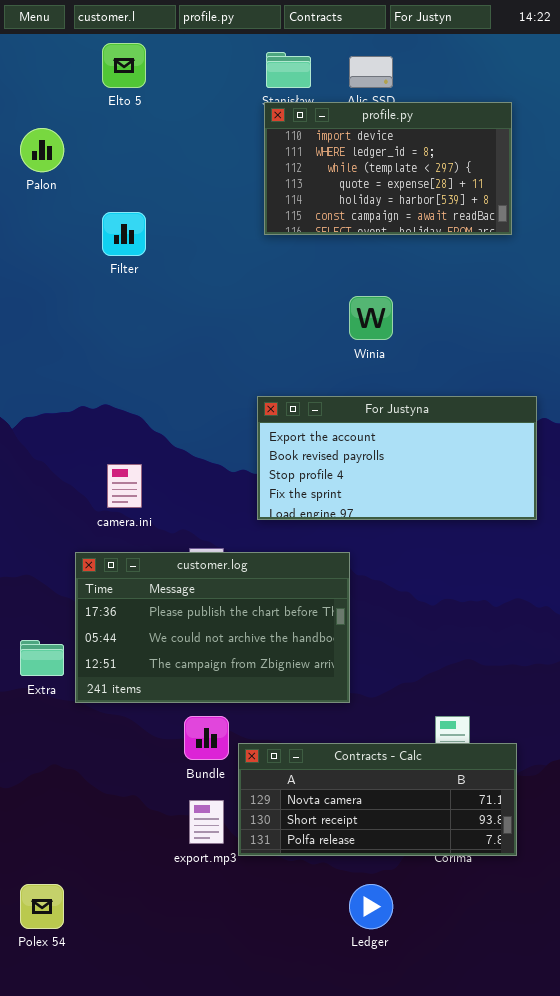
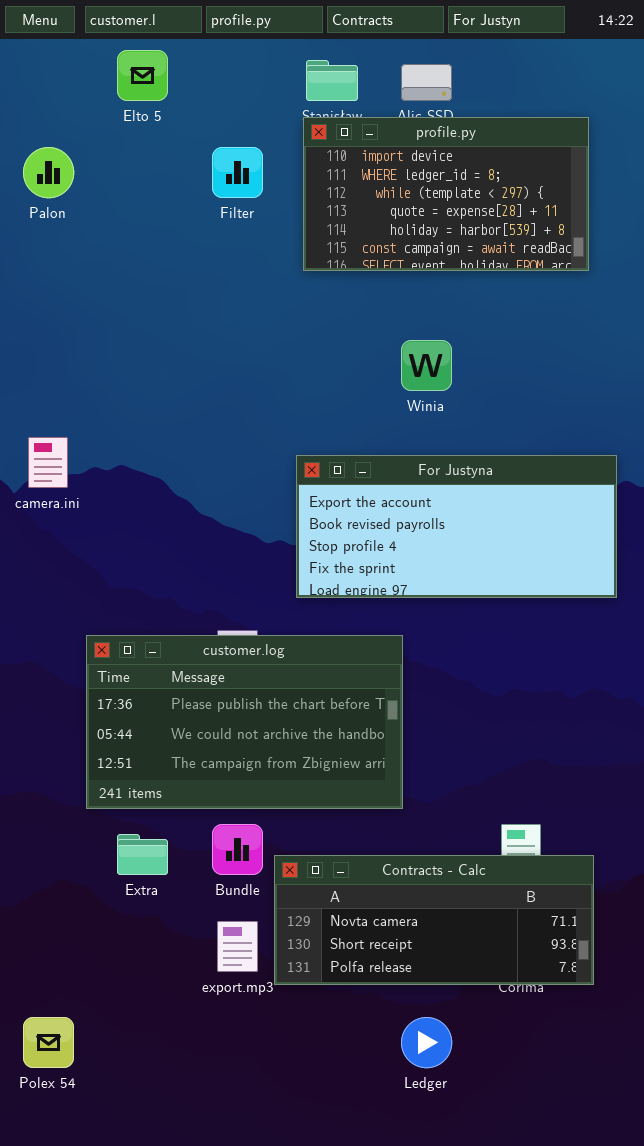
Filter: [102,212,146,256] -> [212,147,263,198], moved
camera.ini: [107,464,142,508] -> [28,437,68,488], moved
Extra: [20,640,64,676] -> [117,834,168,875], moved

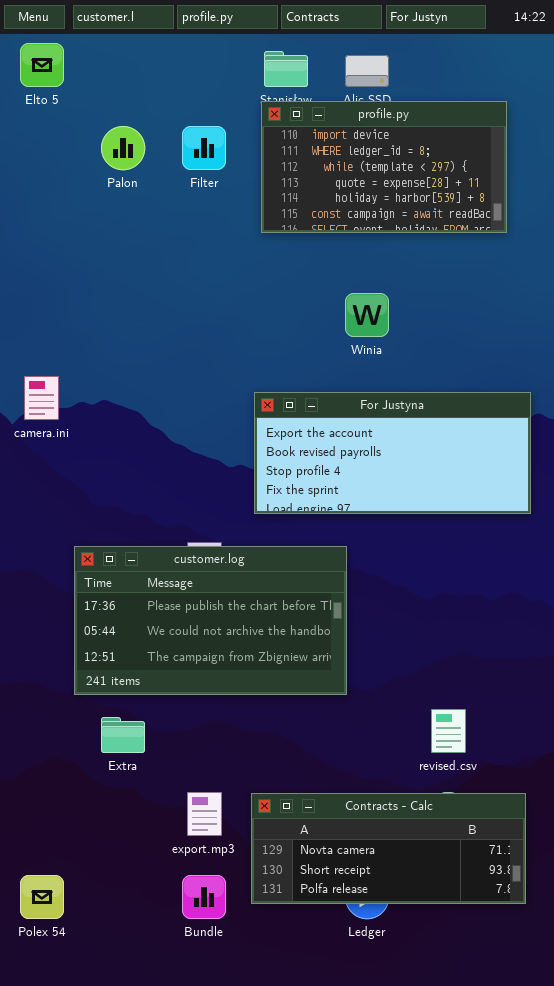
Elto 5: [117,50,168,101] -> [20,43,64,87], moved
Palon: [23,147,74,198] -> [101,126,145,170], moved
Bundle: [212,824,263,875] -> [182,875,226,919], moved
Contracts - Calc: [274,855,594,985] -> [251,793,526,904], moved

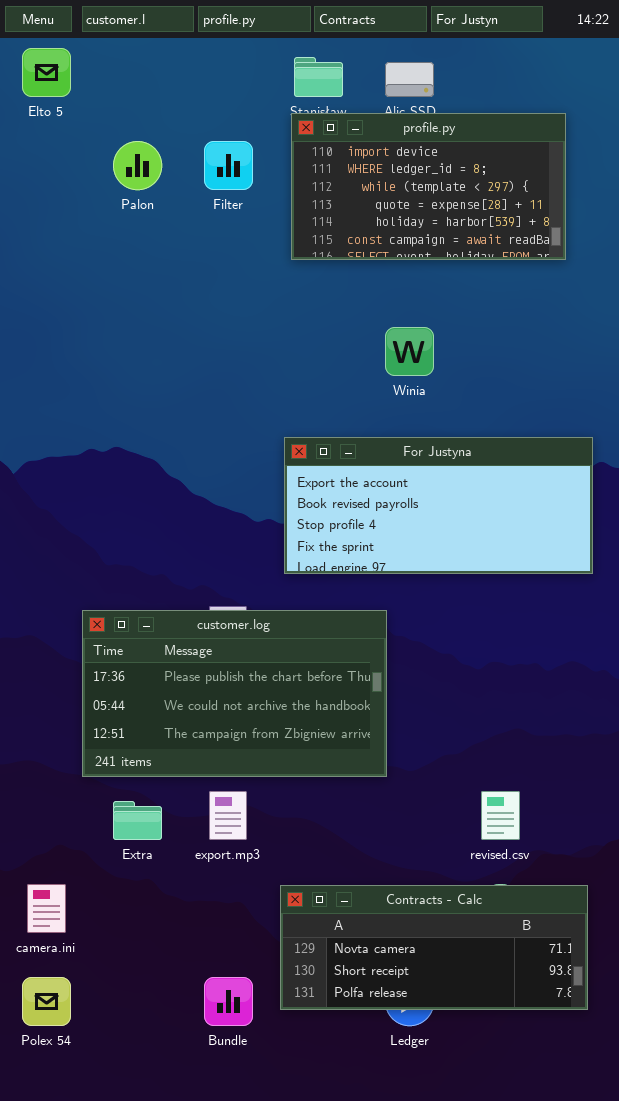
camera.ini: [24,376,59,420] -> [27,884,66,933], moved
export.mp3: [187,792,222,836] -> [209,791,247,840], moved

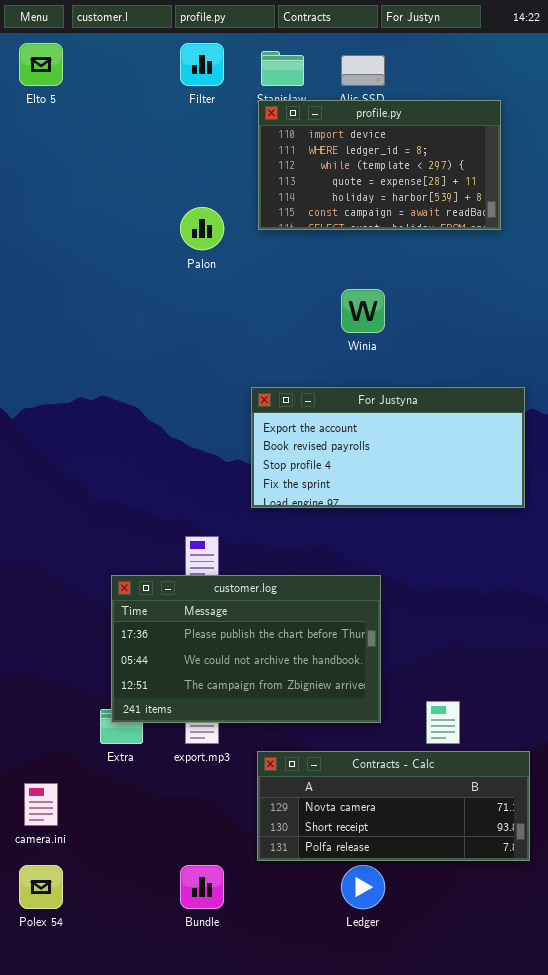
Palon: [113,141,162,190] -> [180,207,224,250], moved
Filter: [204,141,253,190] -> [180,43,224,86], moved
customer.log: [82,610,387,777] -> [111,575,381,723], moved
Contracts - Calc: [280,885,588,1010] -> [257,751,530,861], moved

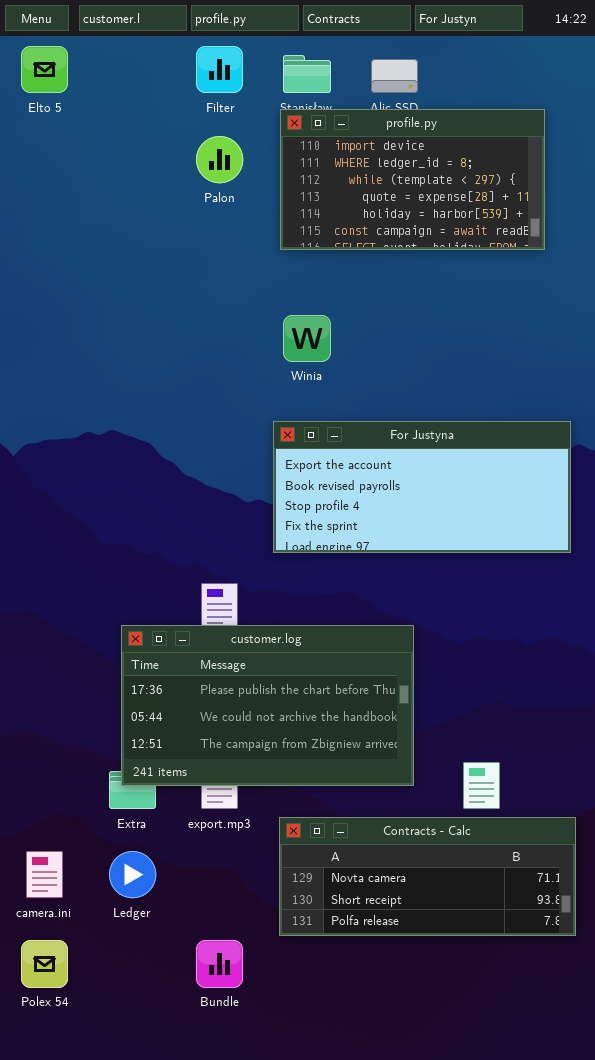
Palon: [180,207,224,250] -> [196,136,243,183], moved
Winia: [341,289,385,333] -> [283,315,331,362], moved
Ledger: [341,865,385,909] -> [109,851,156,898], moved

